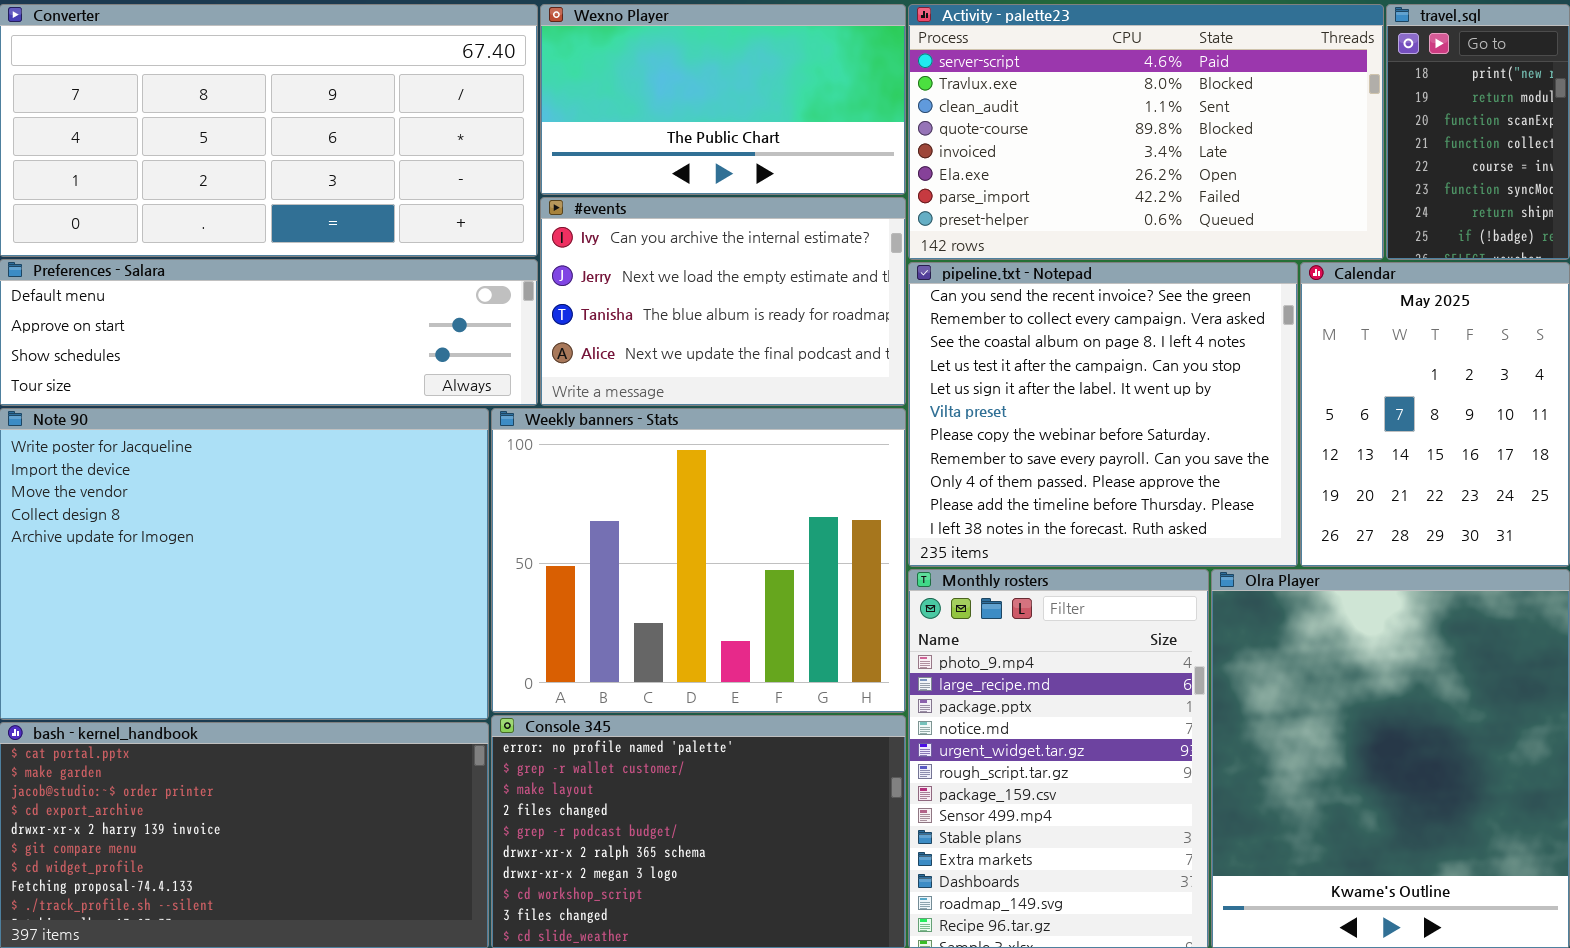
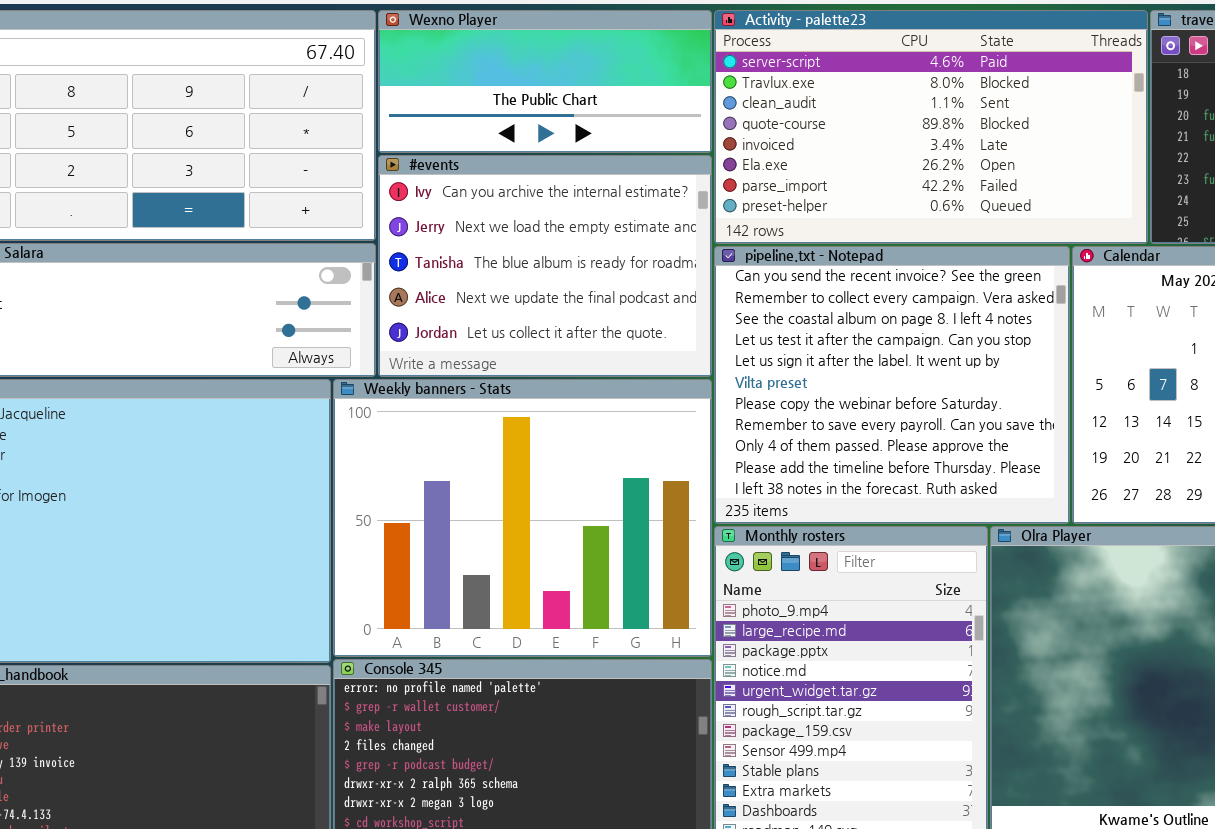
Wexno Player: [540,4,906,195] -> [378,10,712,153], resized
#events: [540,197,906,406] -> [378,155,712,377], resized

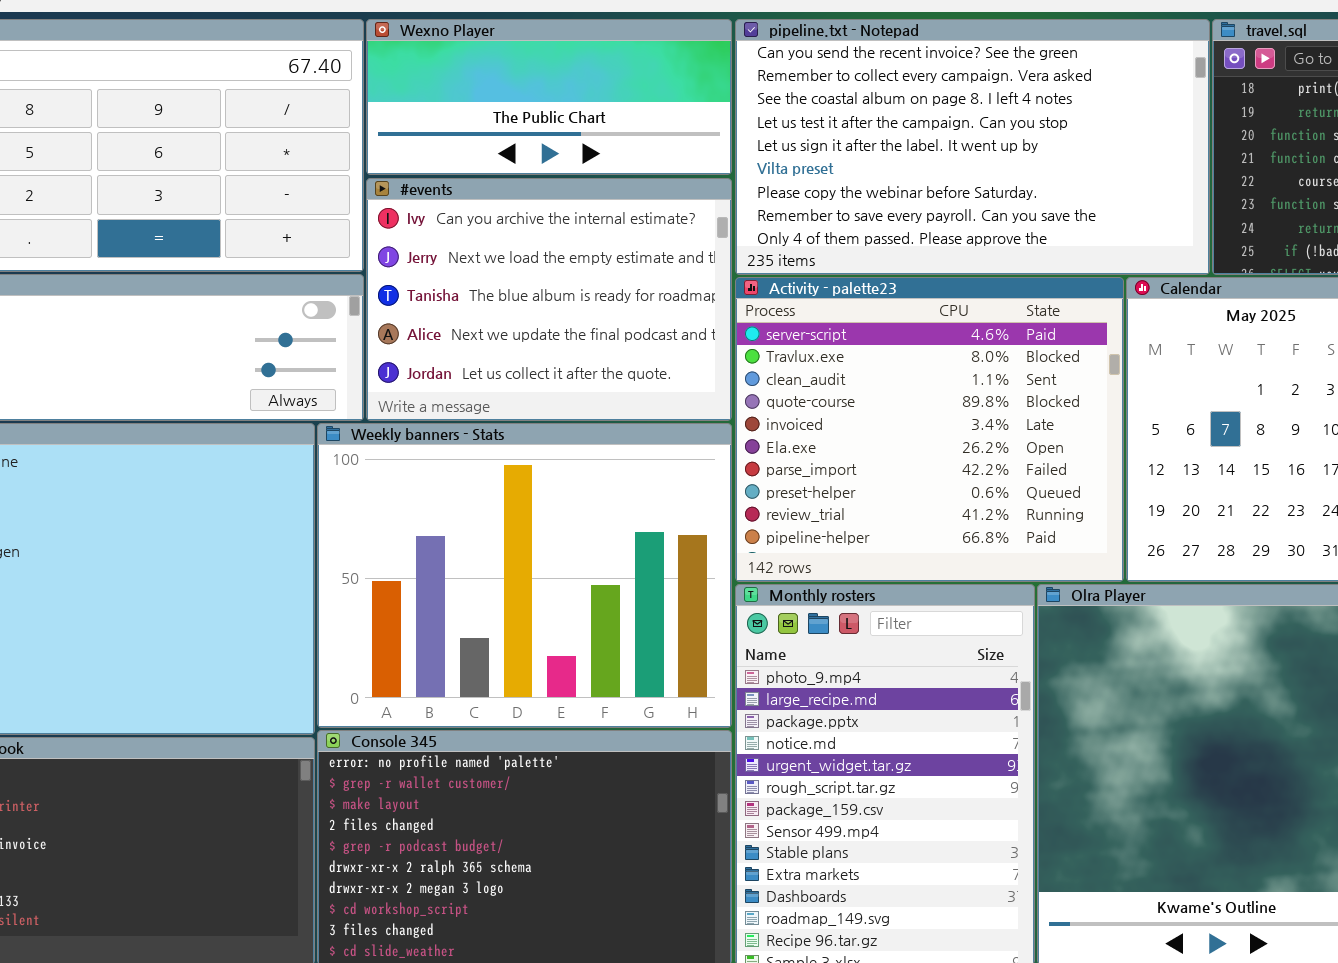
Activity - palette23: [714,10,1148,244] -> [735,277,1124,582], moved, resized
pipeline.txt - Notepad: [714,246,1070,524] -> [735,19,1210,275], moved, resized

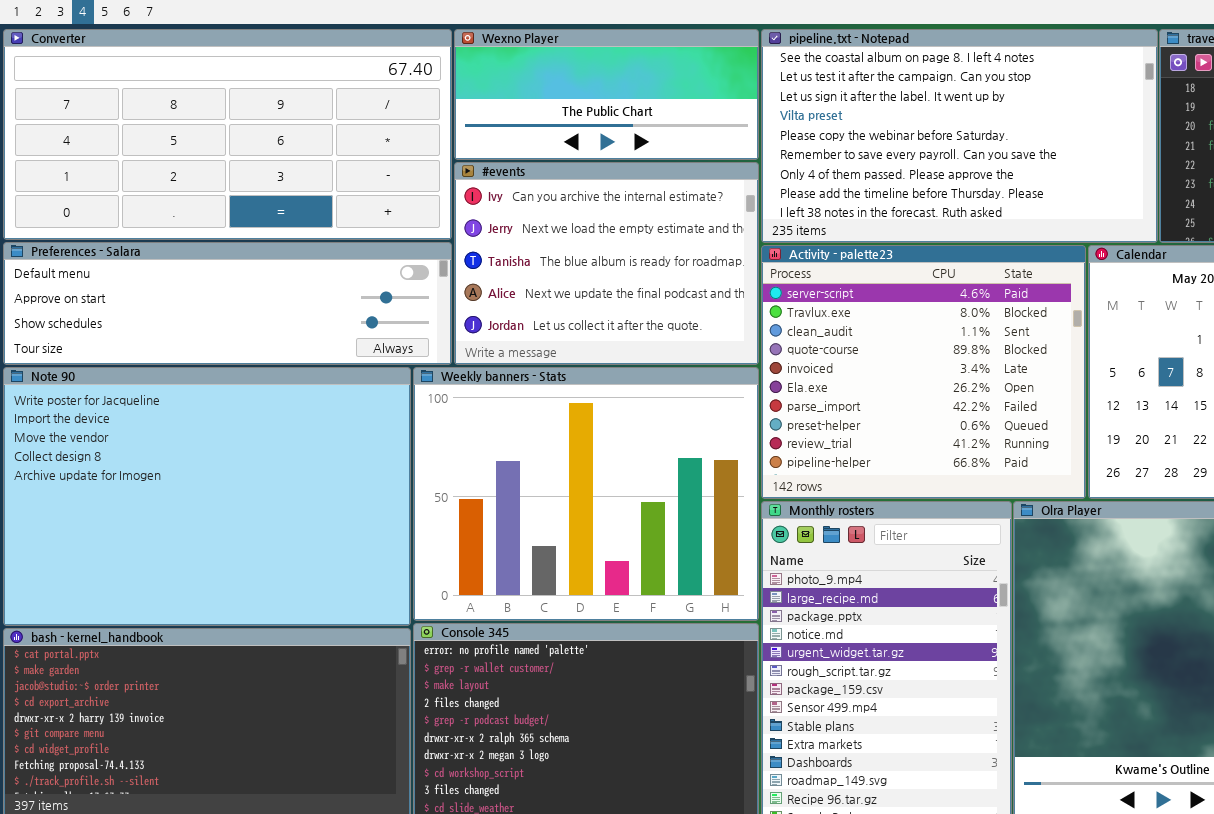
pipeline.txt - Notepad: [735,19,1210,275] -> [761,29,1158,243], scrolled down 2 rows

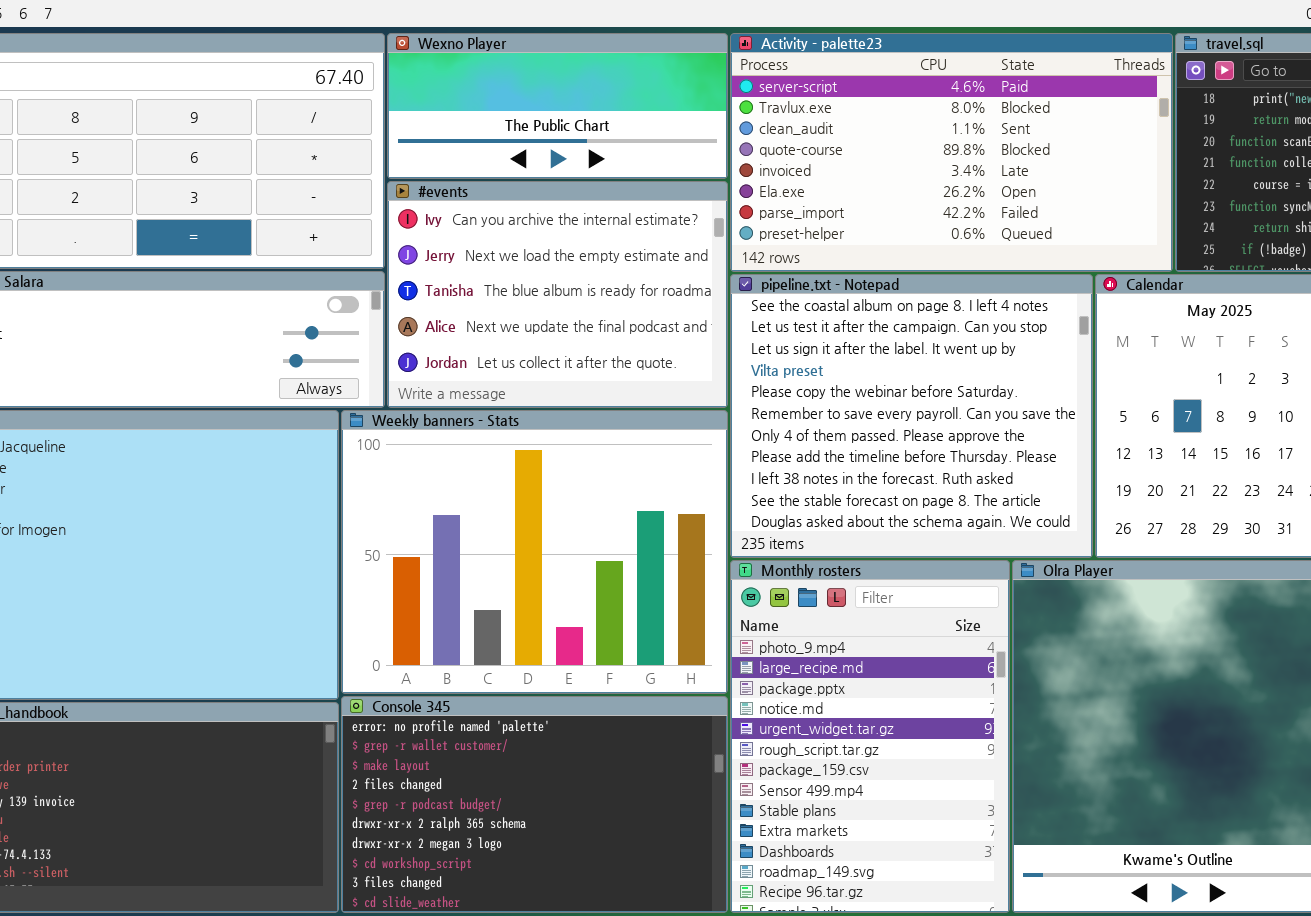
pipeline.txt - Notepad: [761,29,1158,243] -> [730,274,1093,558], moved, resized
Activity - palette23: [761,245,1086,499] -> [730,33,1173,272], moved, resized

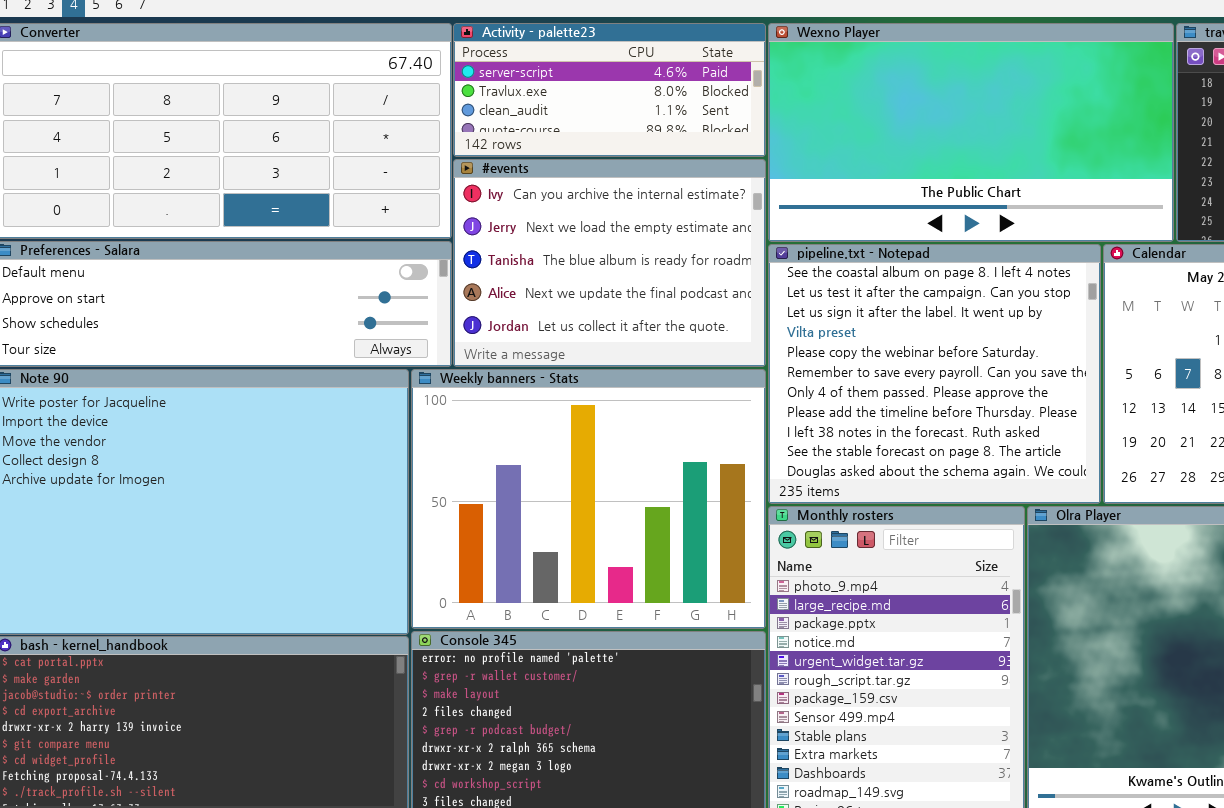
Wexno Player: [387,33,728,179] -> [768,23,1174,242], moved, resized
Activity - palette23: [730,33,1173,272] -> [453,23,766,157], moved, resized

